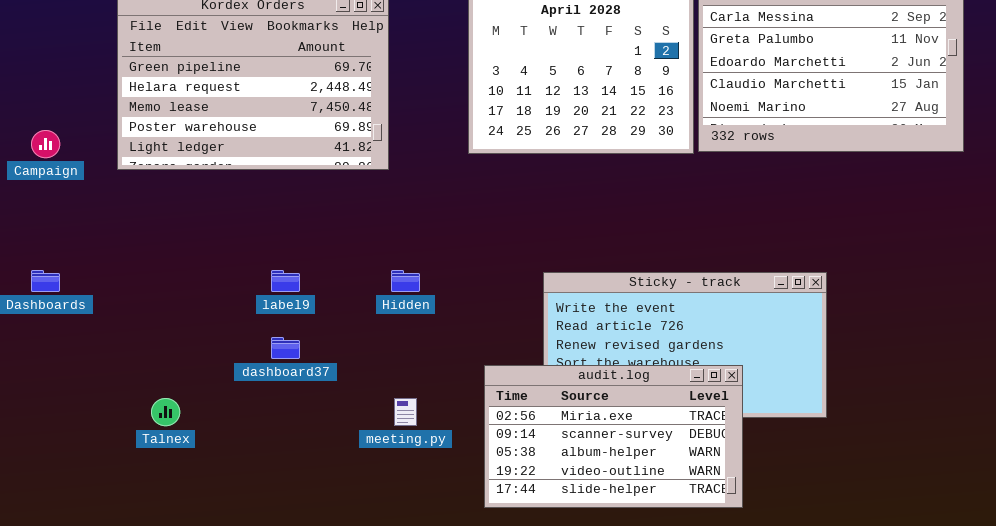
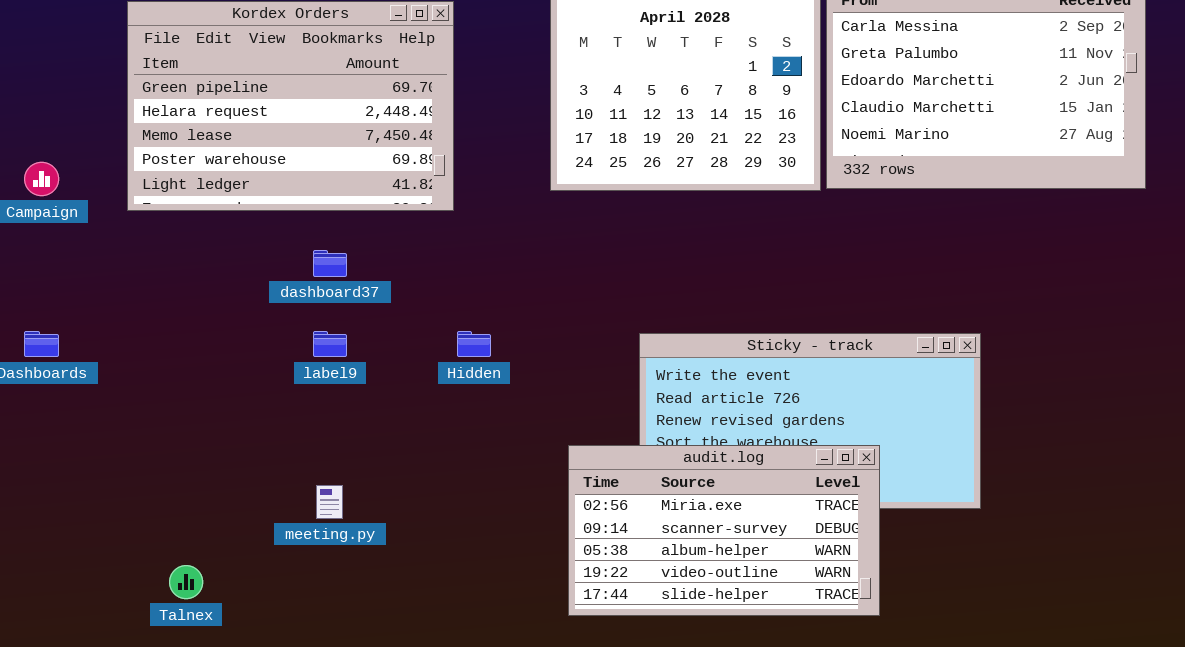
dashboard37: [271,337,300,359] -> [313,250,347,277], moved
Talnex: [151,398,180,426] -> [169,565,203,599], moved
meeting.py: [394,398,417,426] -> [316,485,343,519], moved

